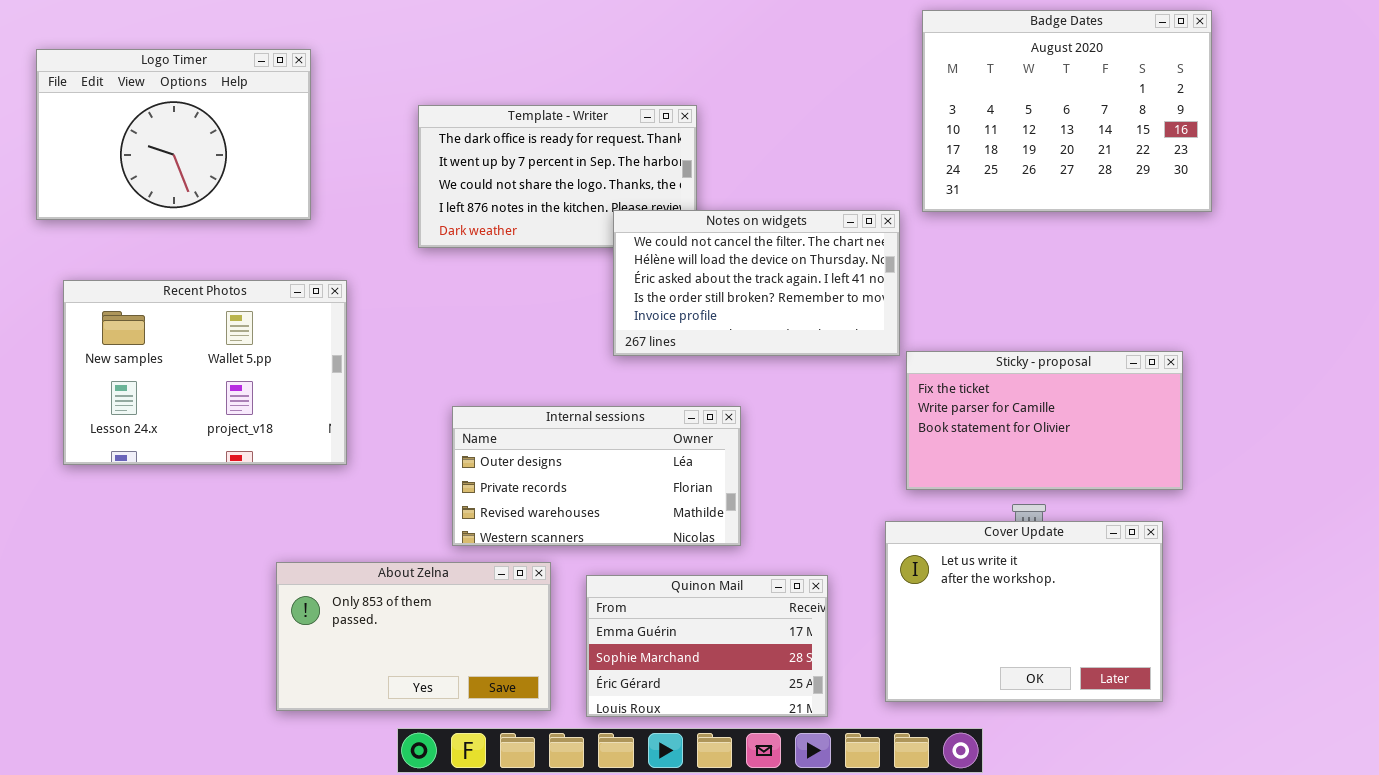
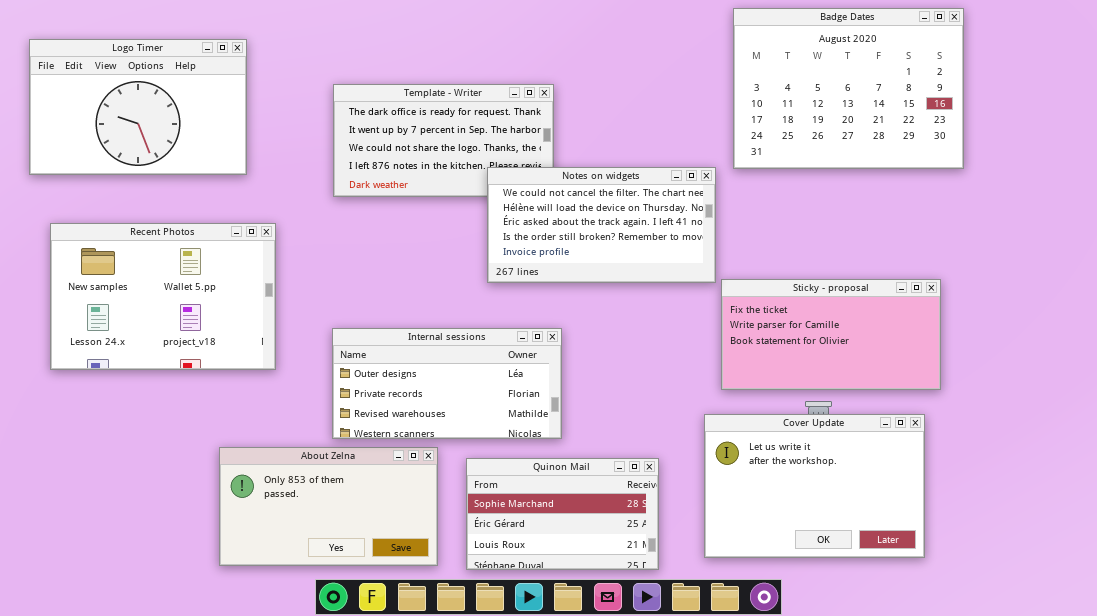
Internal sessions: [452,406,741,546] -> [332,328,562,439], moved
Quinon Mail: [586,575,828,717] -> [466,458,659,570], scrolled down 1 row

